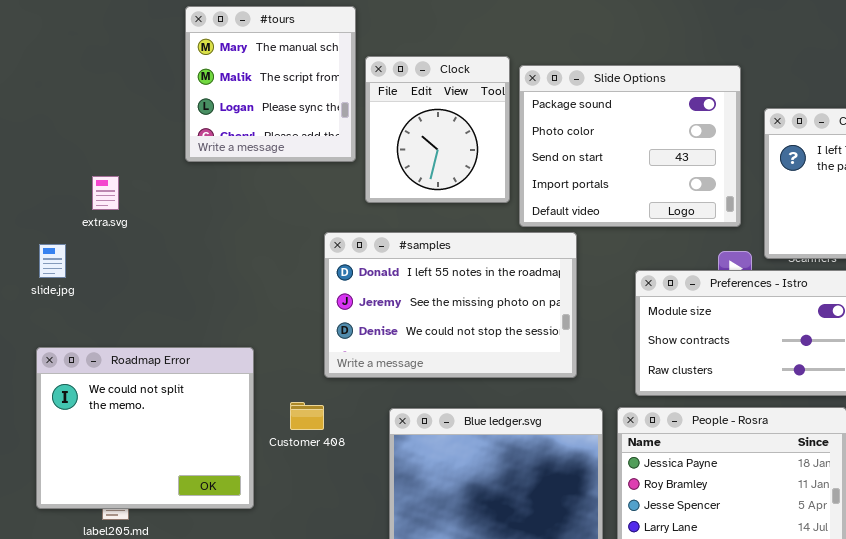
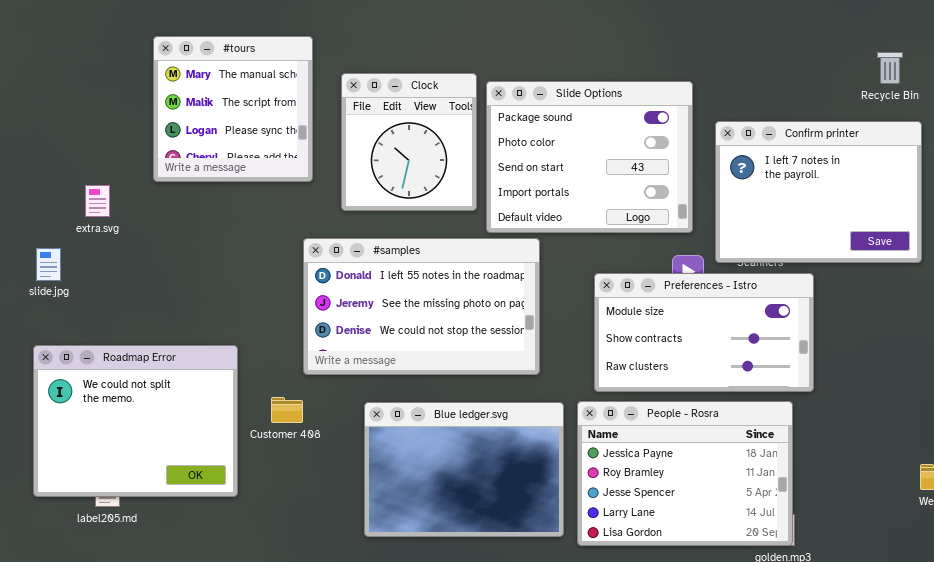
#tours: [185,6,356,162] -> [153,36,313,182], moved

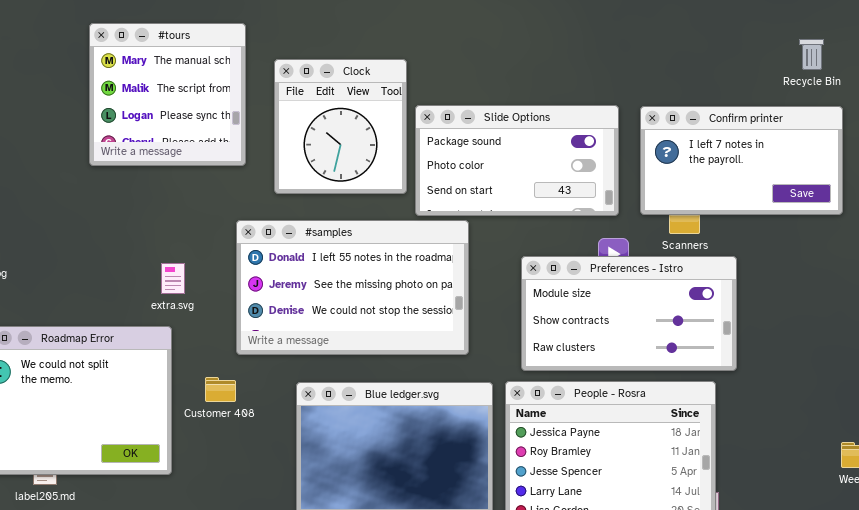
Slide Options: [486,81,693,233] -> [415,105,619,216], resized
Confirm printer: [715,121,922,263] -> [640,106,843,215], resized
extra.svg: [85,185,110,217] -> [161,263,185,294], moved

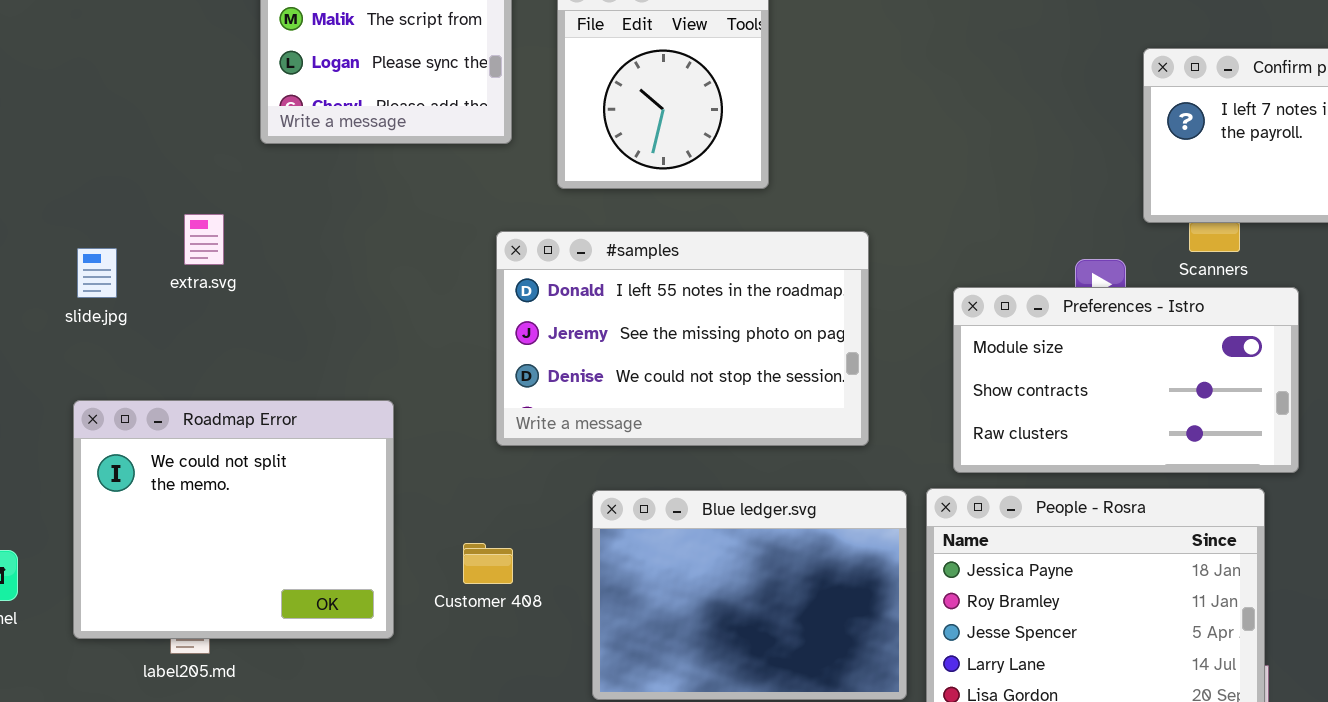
Slide Options: [415,105,619,216] -> none, closed
extra.svg: [161,263,185,294] -> [184,214,224,265], moved
Customer 408: [205,377,236,402] -> [463,543,513,584], moved

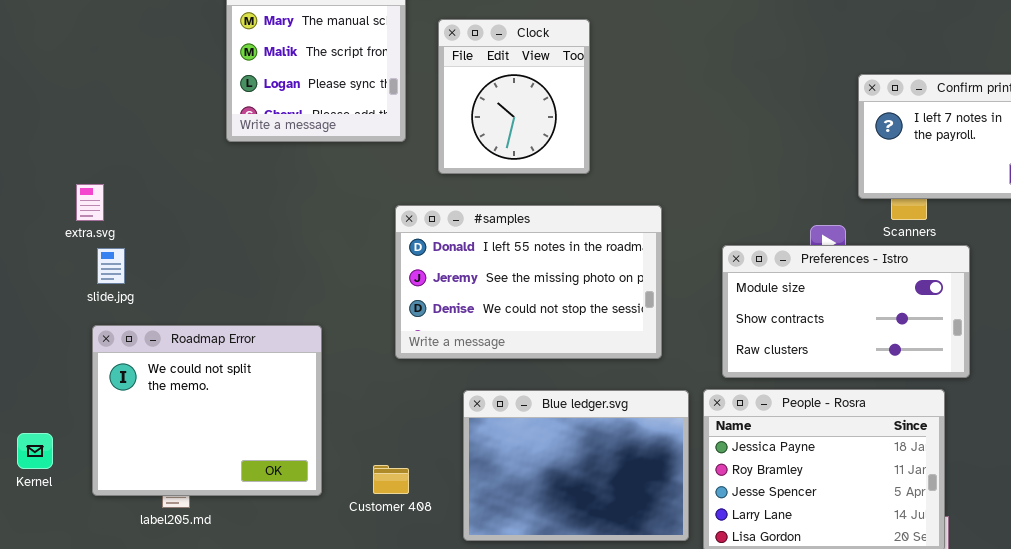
extra.svg: [184,214,224,265] -> [76,184,104,221], moved
slide.jpg: [77,248,117,298] -> [97,248,125,284], moved
Customer 408: [463,543,513,584] -> [373,465,409,494], moved

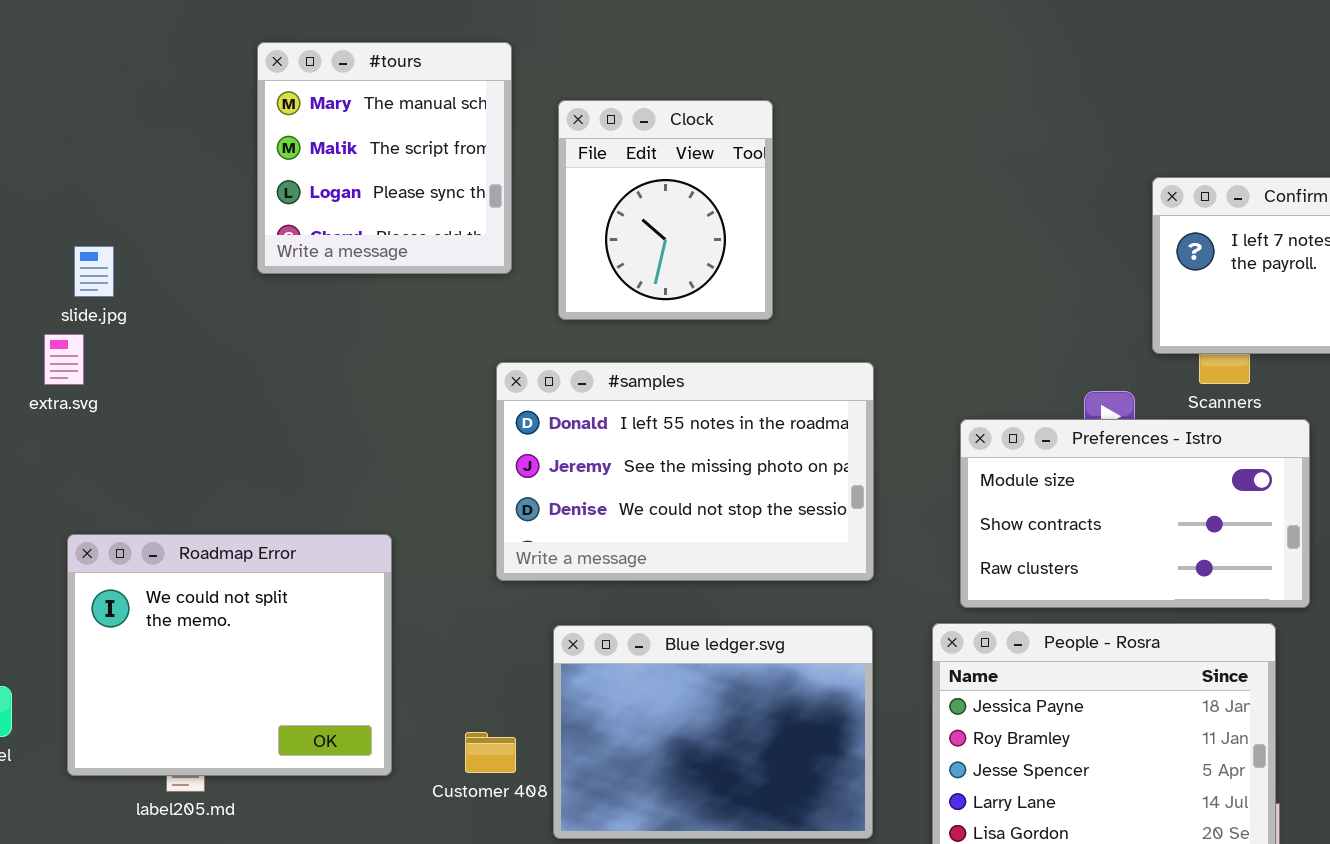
slide.jpg: [97,248,125,284] -> [74,246,114,297], moved
Blue ledger.svg: [463,390,689,541] -> [553,625,873,839], moved

